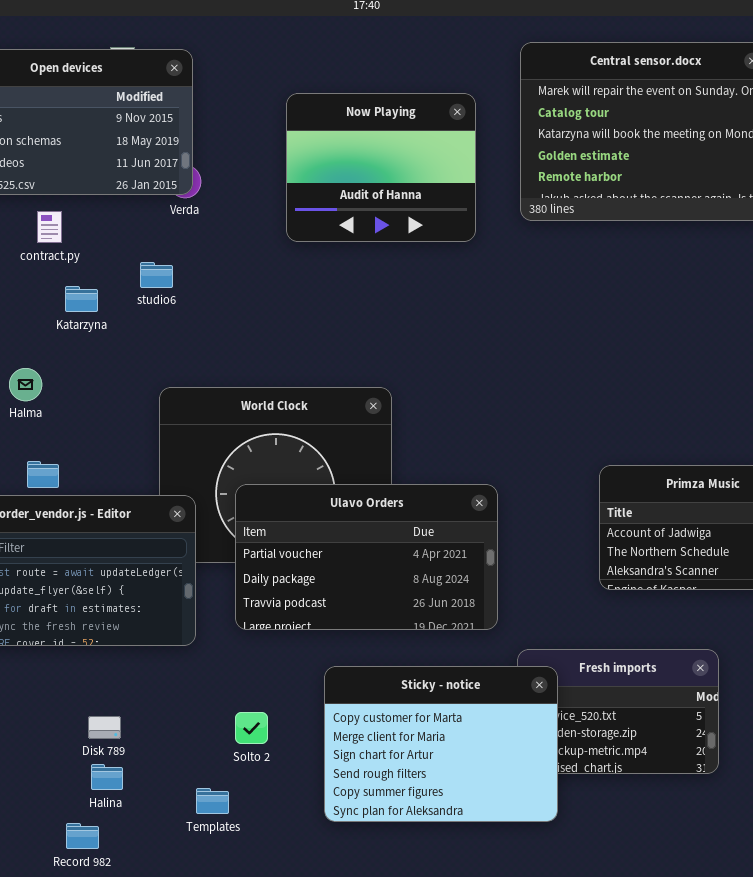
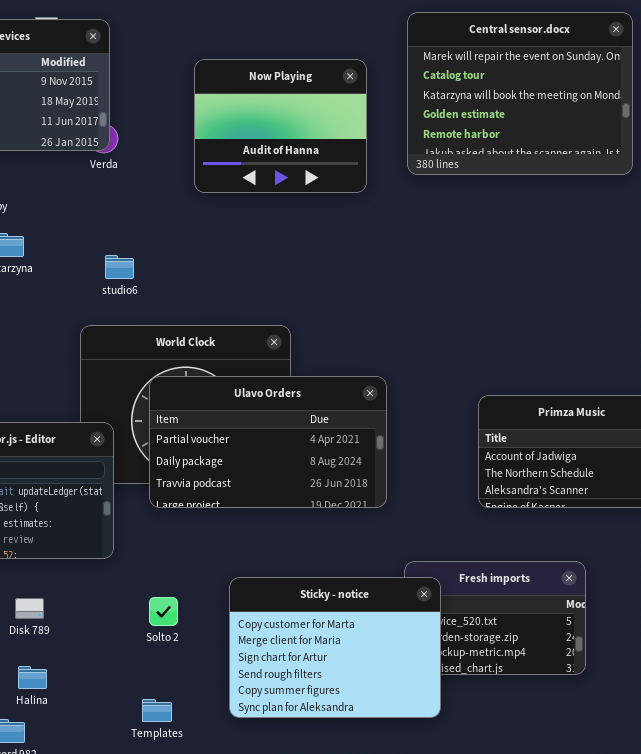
studio6: [140,262,173,288] -> [105,255,134,279], moved
Ulavo Orders: [235,484,498,630] -> [149,376,387,508], moved
Solto 2: [235,712,268,744] -> [149,597,178,626], moved
Disk 789: [88,716,121,739] -> [15,598,44,619], moved
Templates: [196,788,229,814] -> [142,699,172,722], moved

